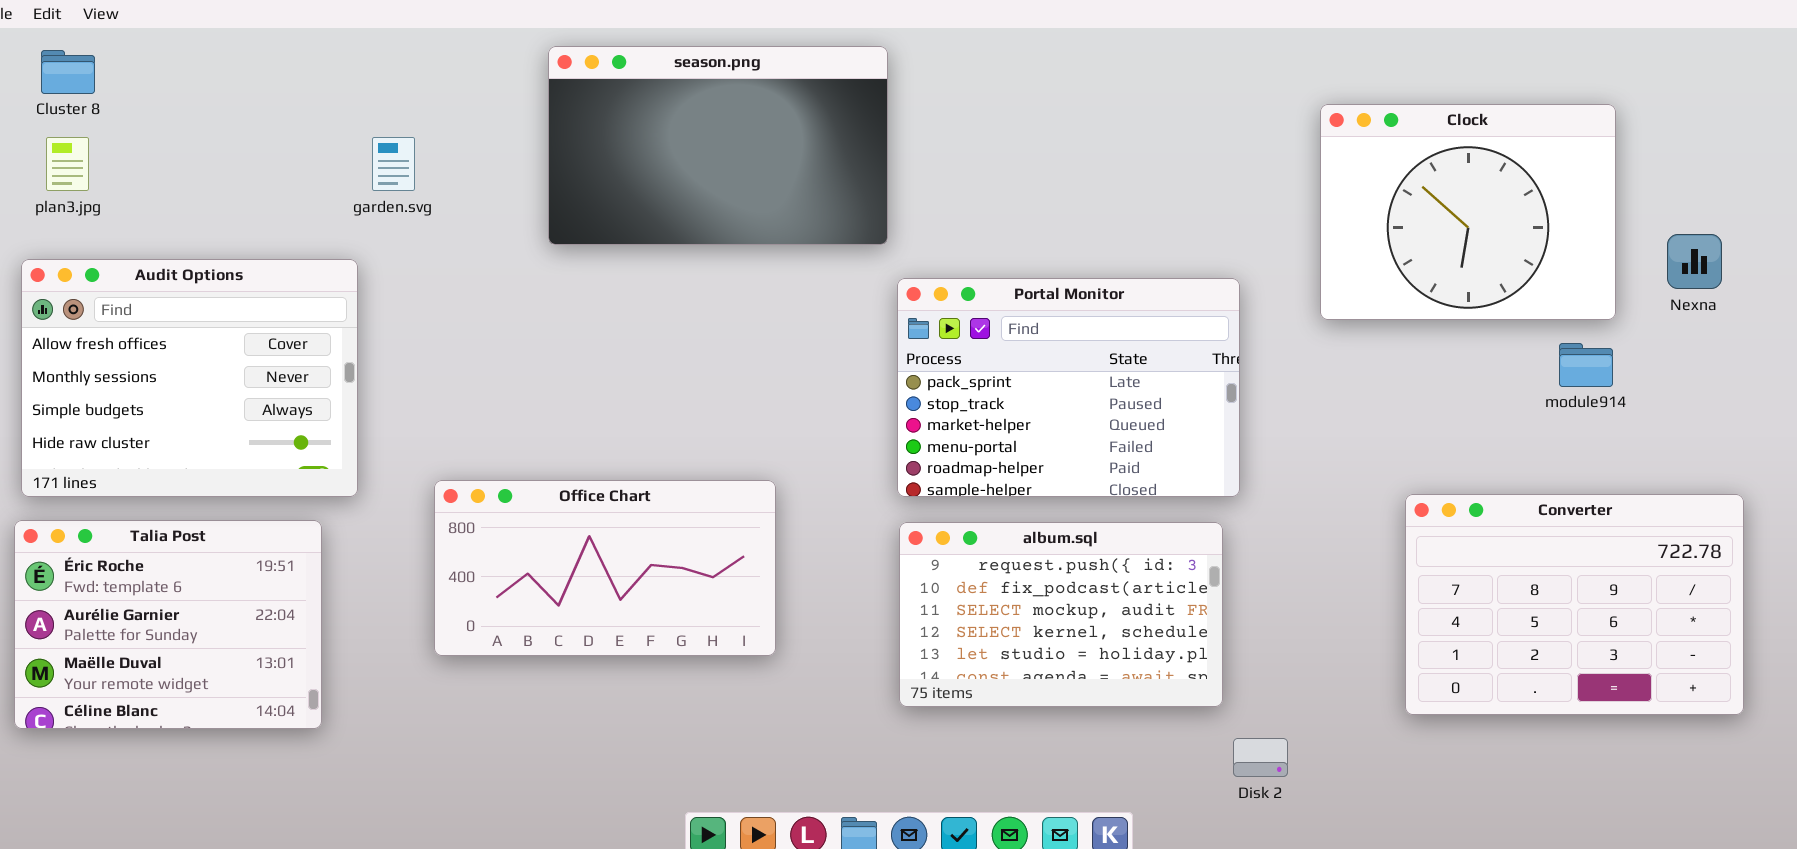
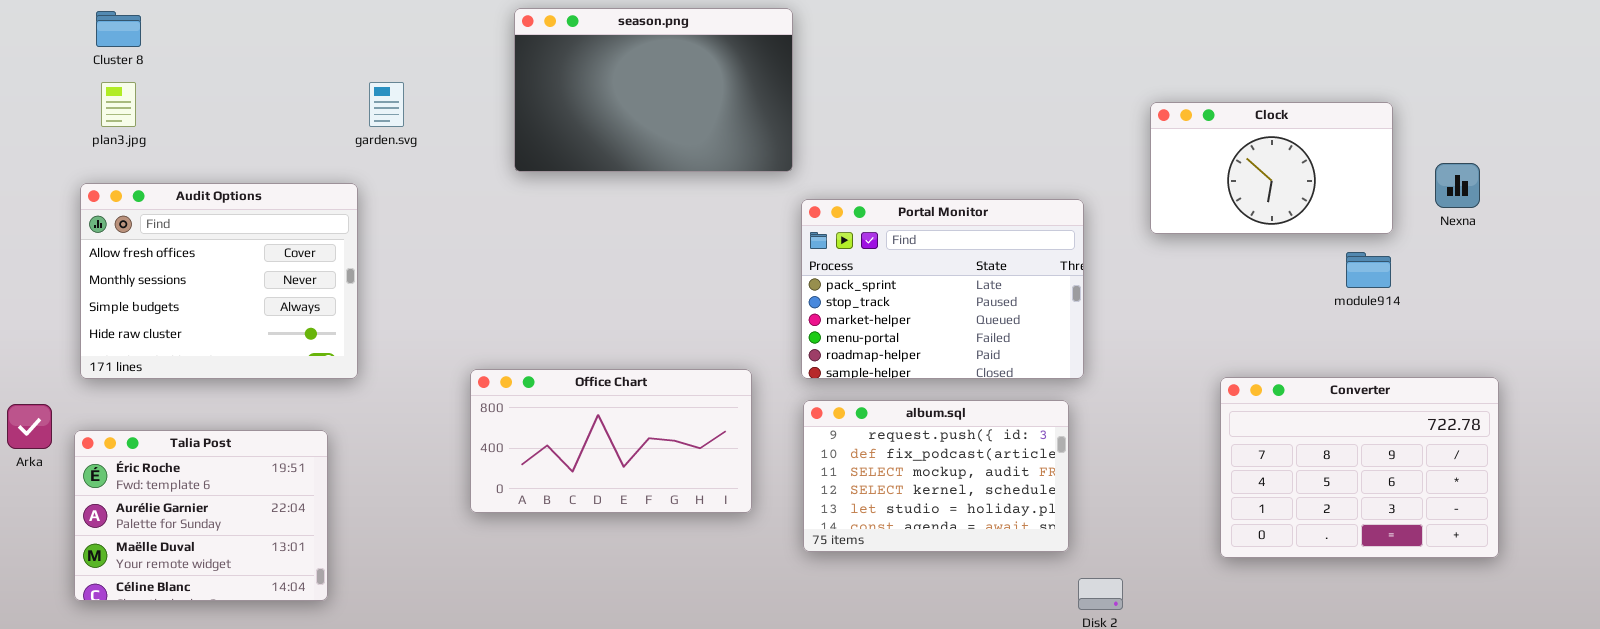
Clock: [1320,104,1616,320] -> [1150,102,1393,234], resized
Office Chart: [434,480,776,656] -> [470,369,752,513], moved
Talia Post: [14,520,322,729] -> [74,430,328,601], moved

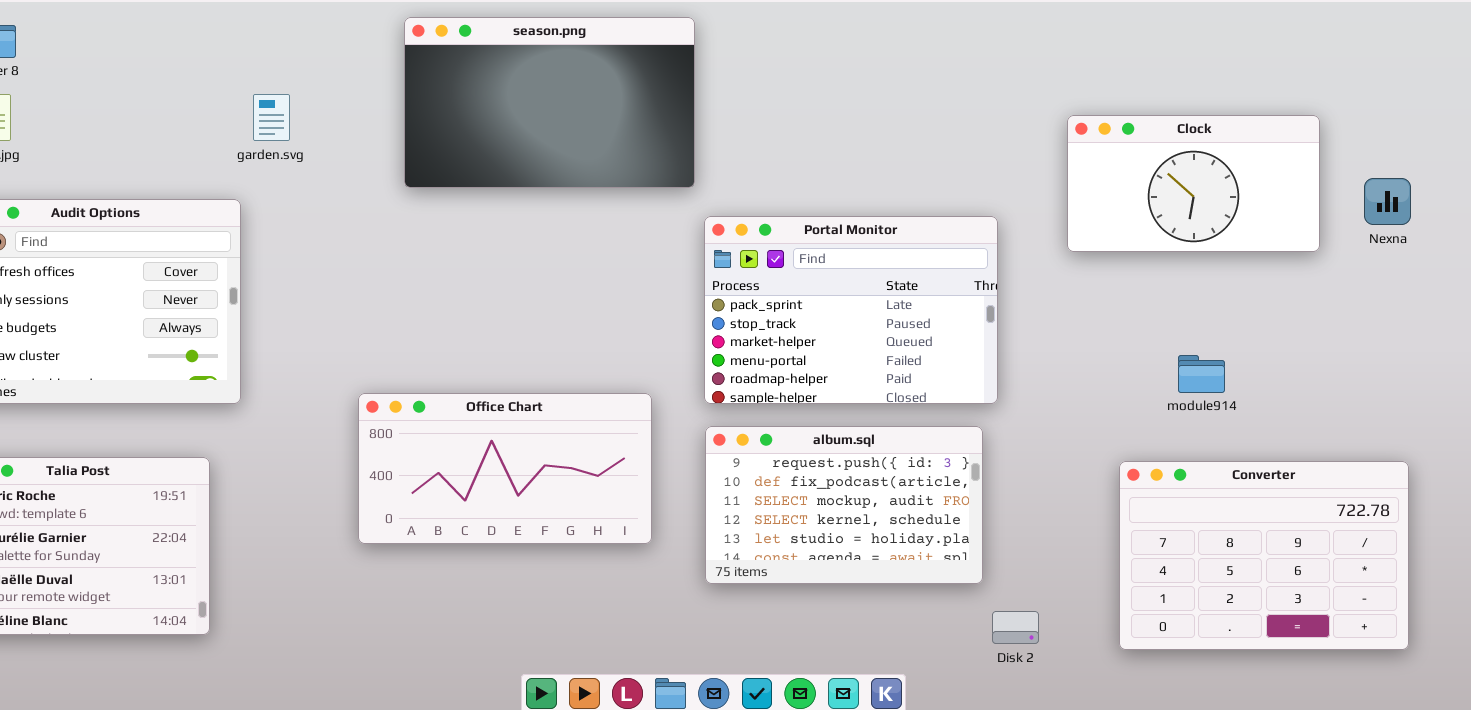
module914: [1346,252,1391,288] -> [1178,355,1225,393], moved
Converter: [1220,377,1499,558] -> [1119,461,1409,650], moved

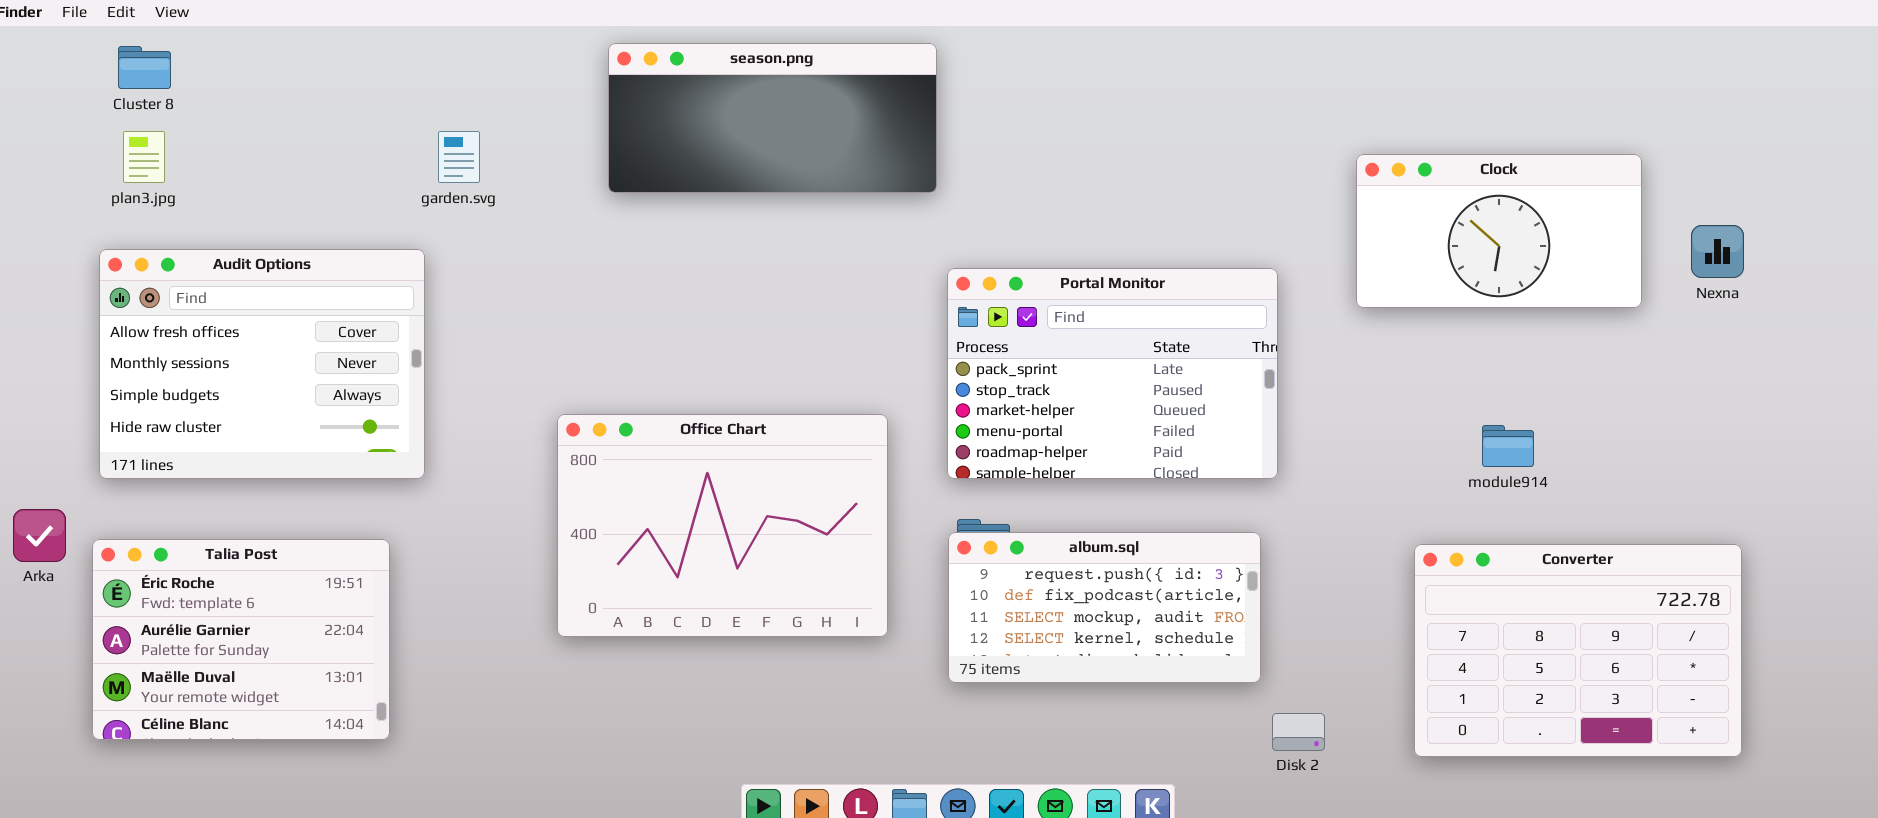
season.png: [404,17,695,188] -> [608,43,937,193], resized
Office Chart: [358,393,652,544] -> [557,414,888,637], resized
album.sql: [705,426,983,584] -> [948,532,1261,683], resized

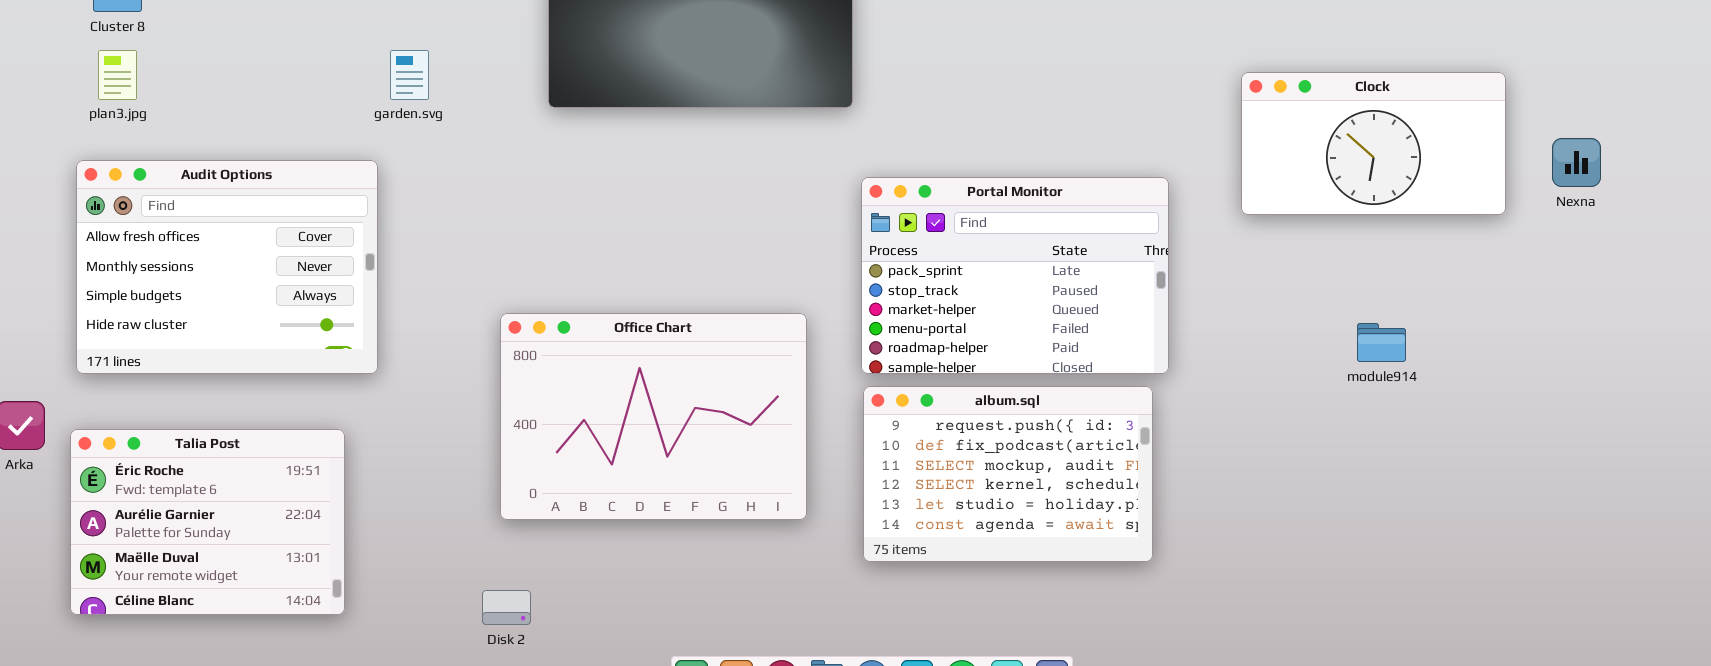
album.sql: [948,532,1261,683] -> [863,386,1153,562], resized
Converter: [1414,544,1742,757] -> none, closed
Disk 2: [1272,713,1325,751] -> [482,590,531,625], moved

